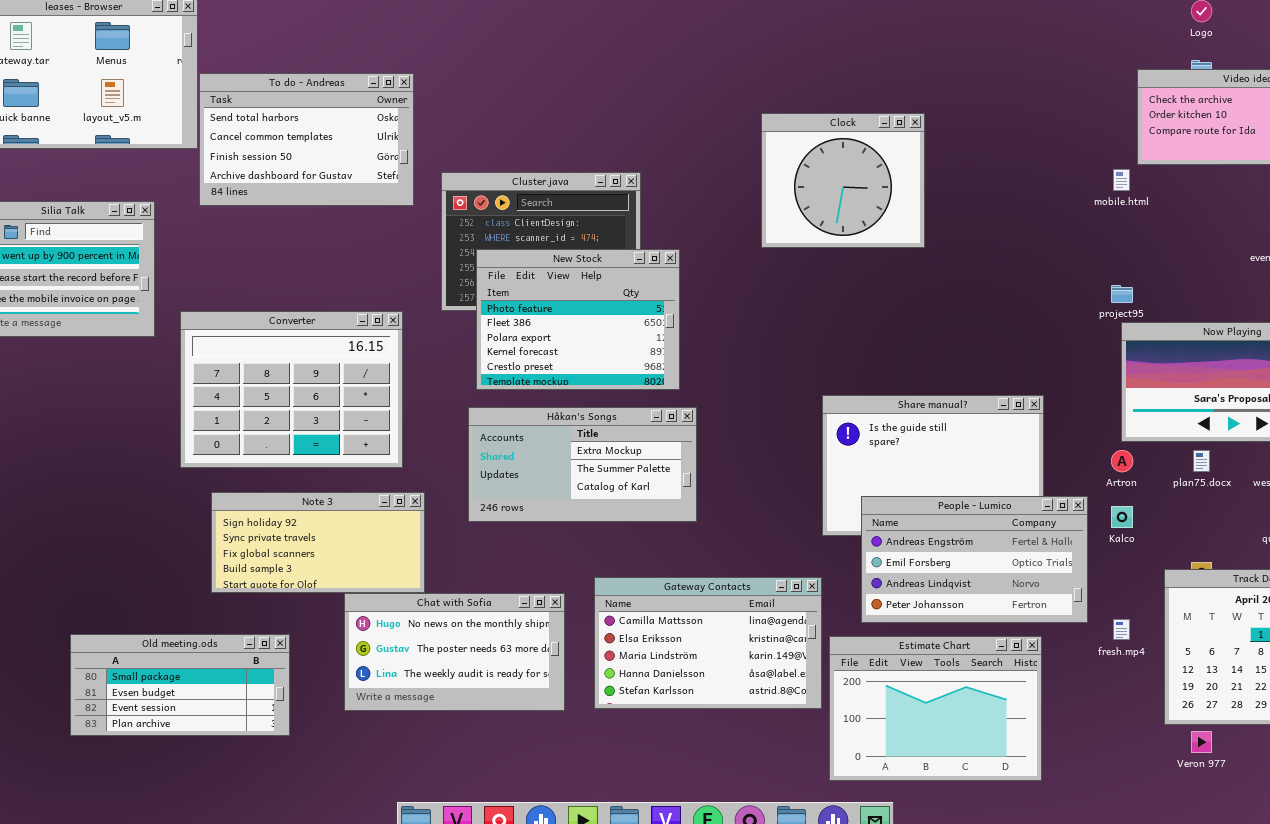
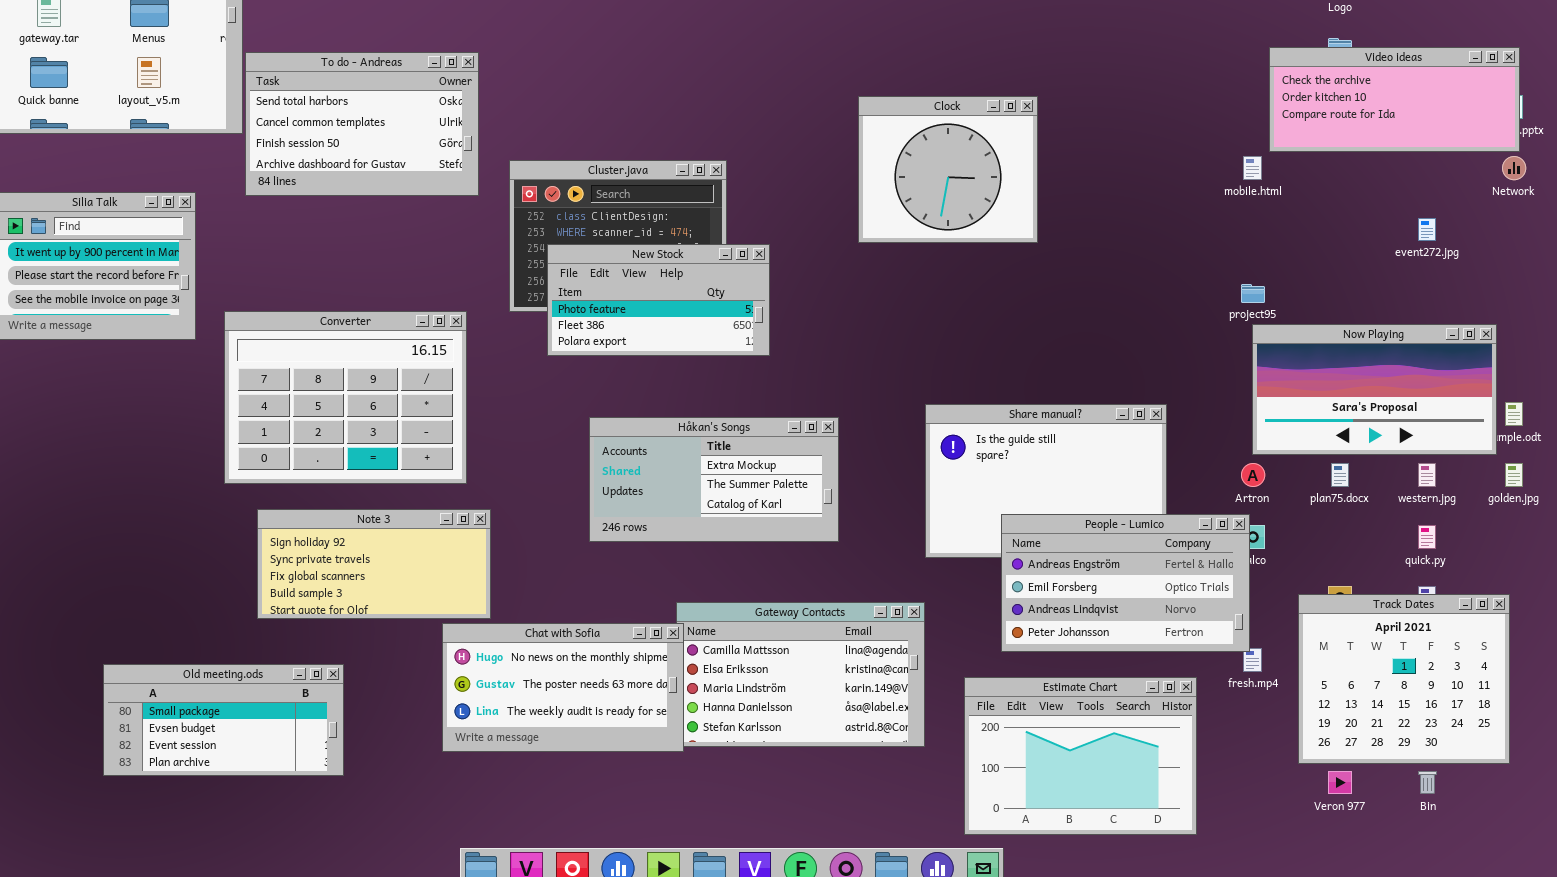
New Stock: [476,249,680,390] -> [547,244,770,356], resized
Håkan's Songs: [468,407,697,522] -> [589,417,839,542], moved
People - Lumico: [861,496,1088,623] -> [1001,514,1250,652], moved
Chat with Sofia: [344,593,565,711] -> [442,623,684,752], moved
Estimate Chart: [829,636,1042,781] -> [964,677,1197,835], moved

